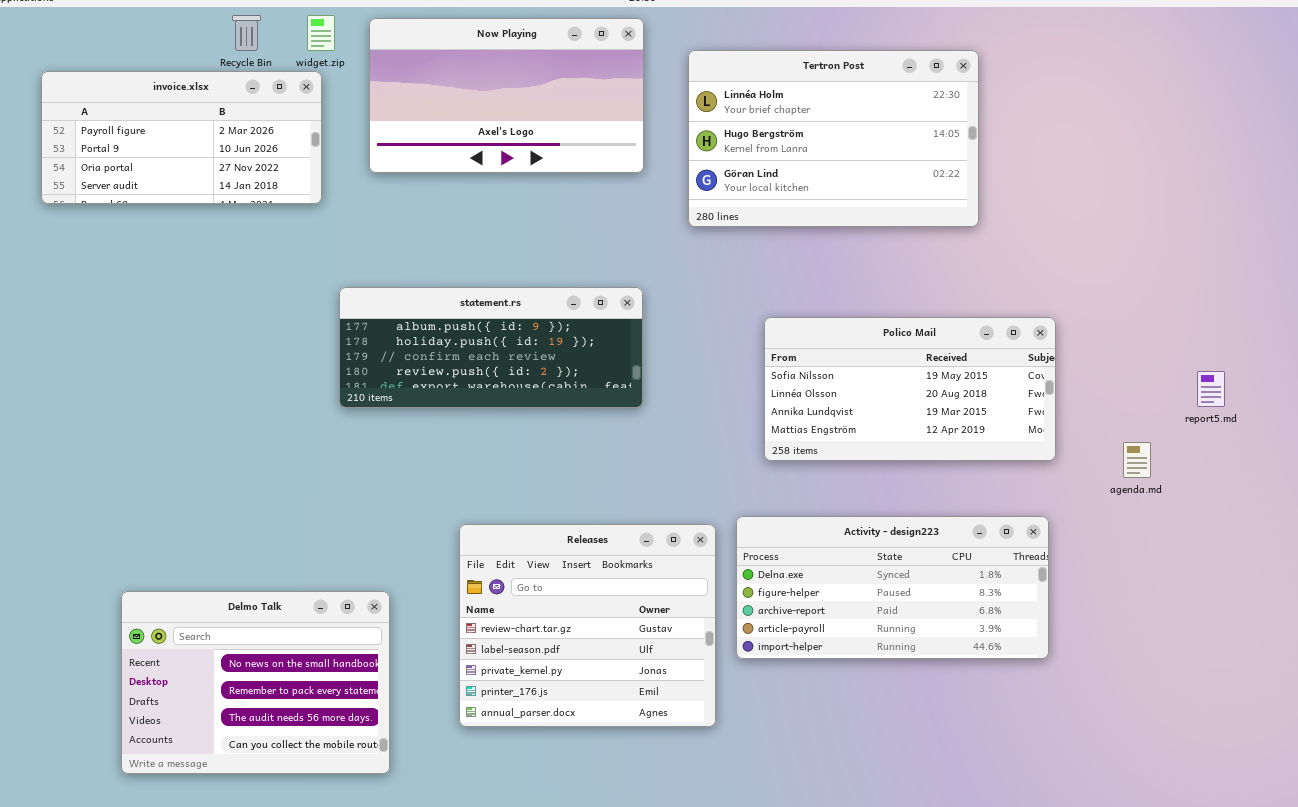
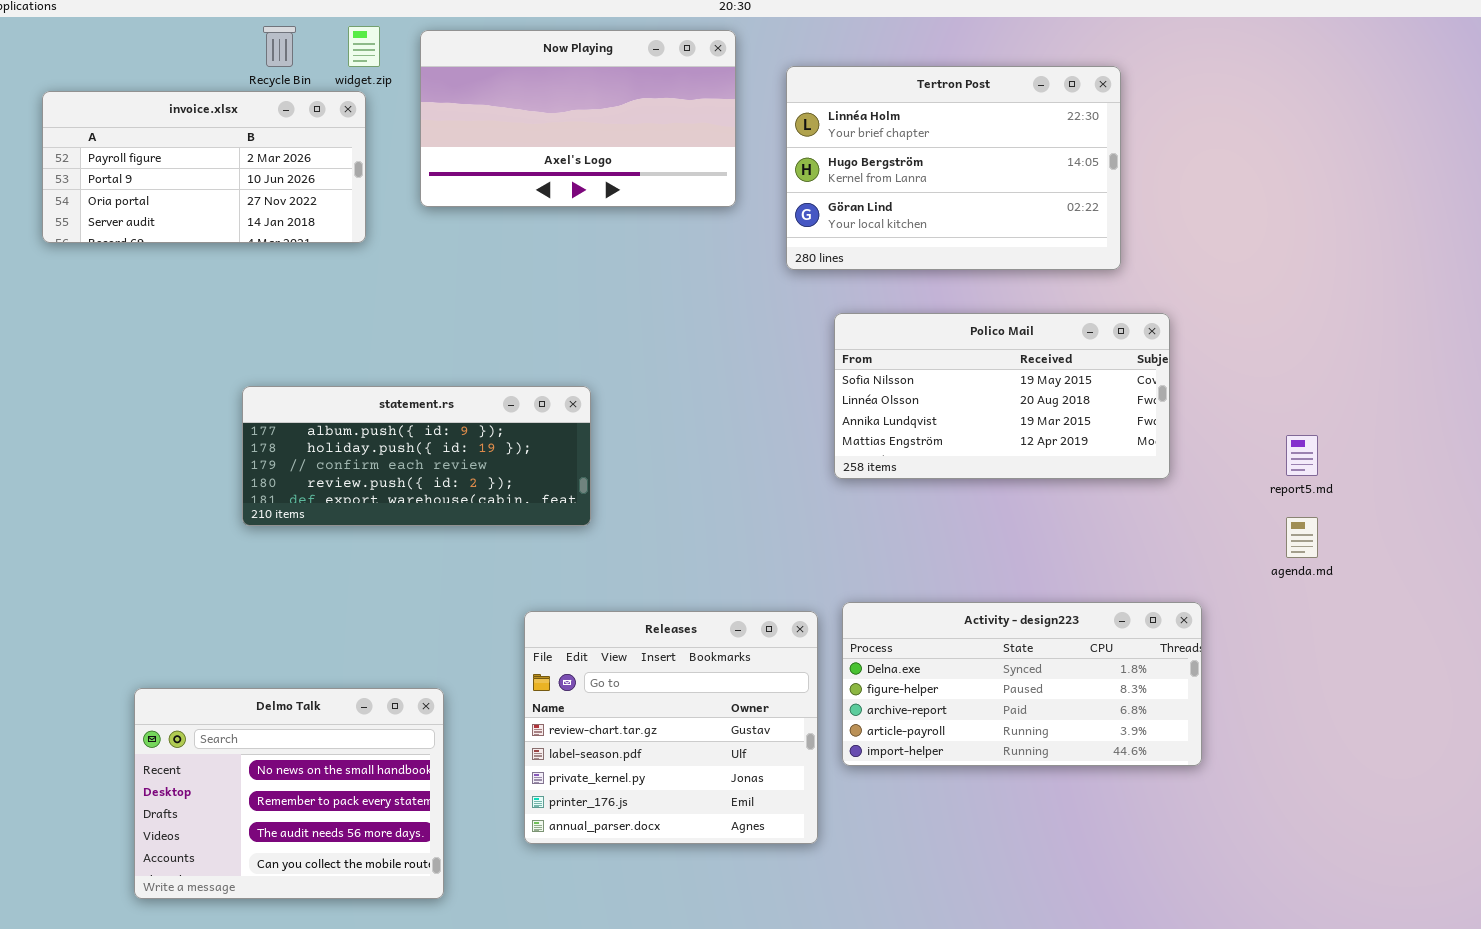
statement.rs: [339,287,643,408] -> [242,386,591,526], moved
Polico Mail: [764,317,1056,461] -> [834,313,1170,479], moved
report5.md: [1197,371,1225,407] -> [1286,435,1318,476], moved

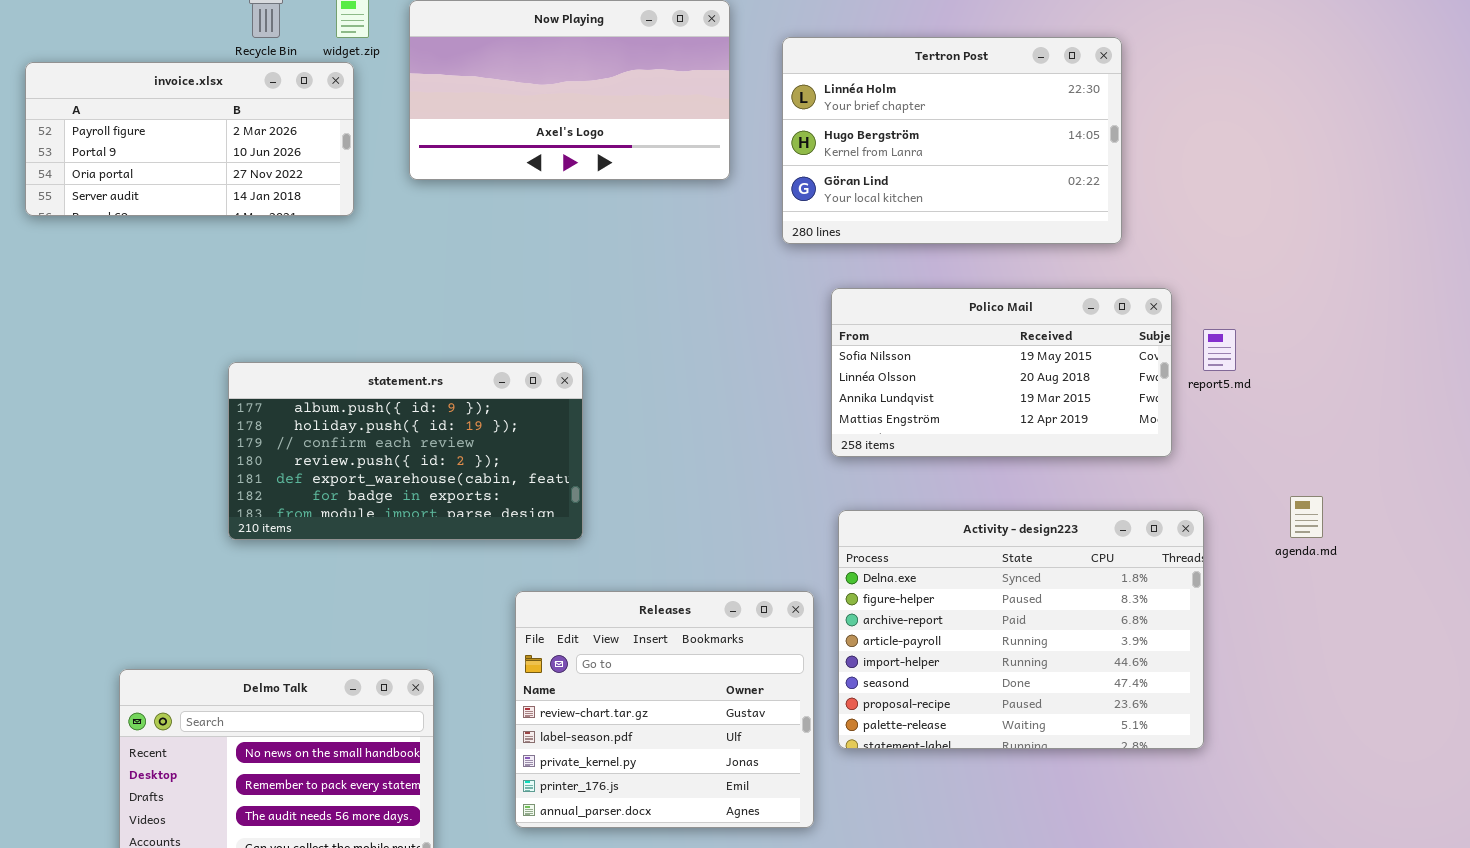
statement.rs: [242,386,591,526] -> [228,362,583,540], resized
report5.md: [1286,435,1318,476] -> [1203,329,1236,371], moved
Activity - design223: [842,602,1202,766] -> [838,510,1204,749], resized

